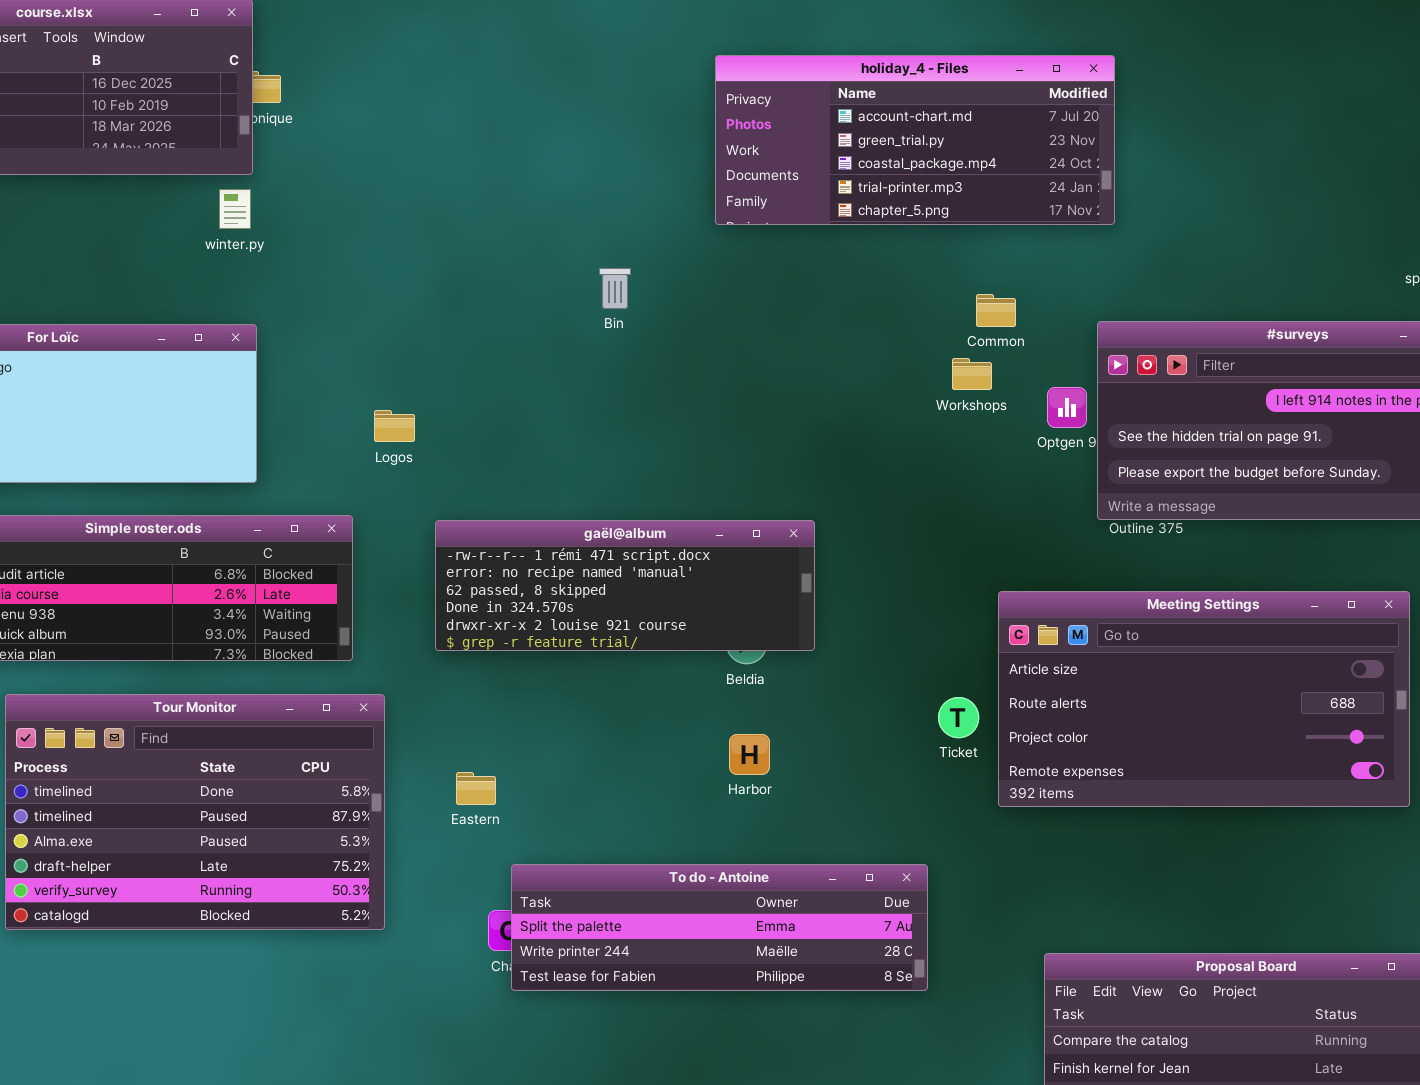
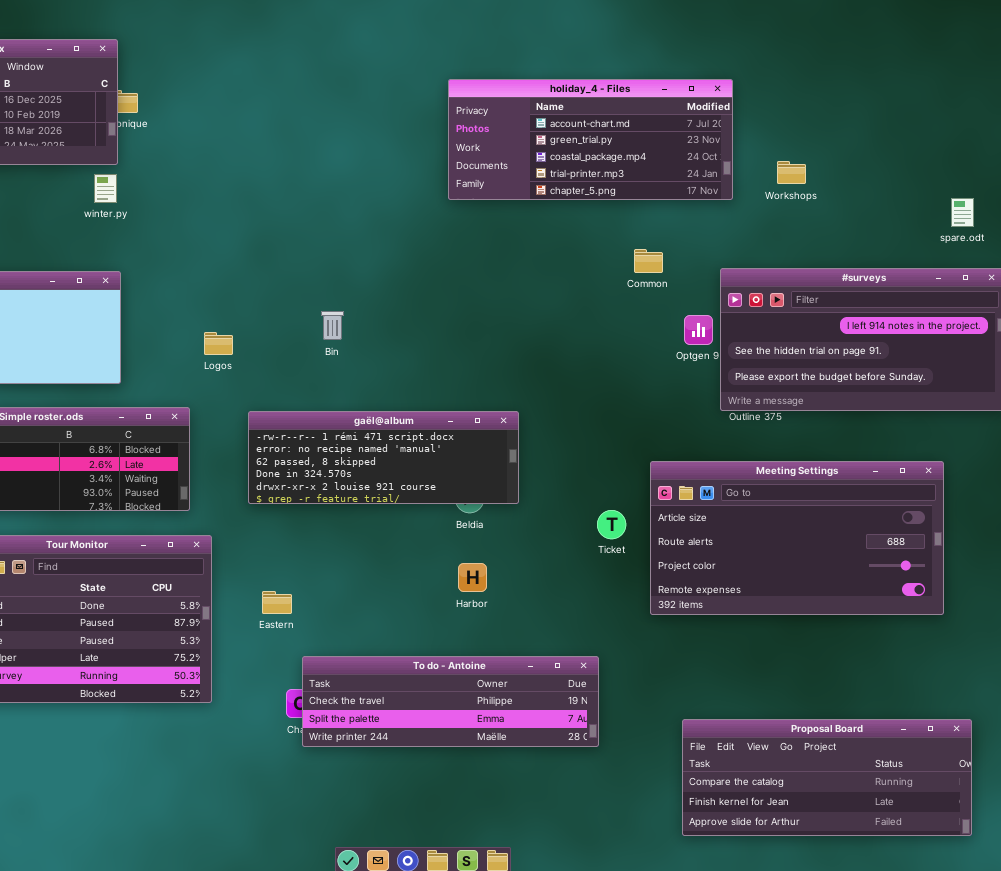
Bin: [599,268,631,309] -> [321,311,344,340], moved
Workshops: [952,358,992,390] -> [777,161,806,184], moved
Ticket: [938,697,979,738] -> [597,510,626,539], moved
To do - Antoine: [511,864,928,991] -> [302,656,599,747], scrolled up 1 row

